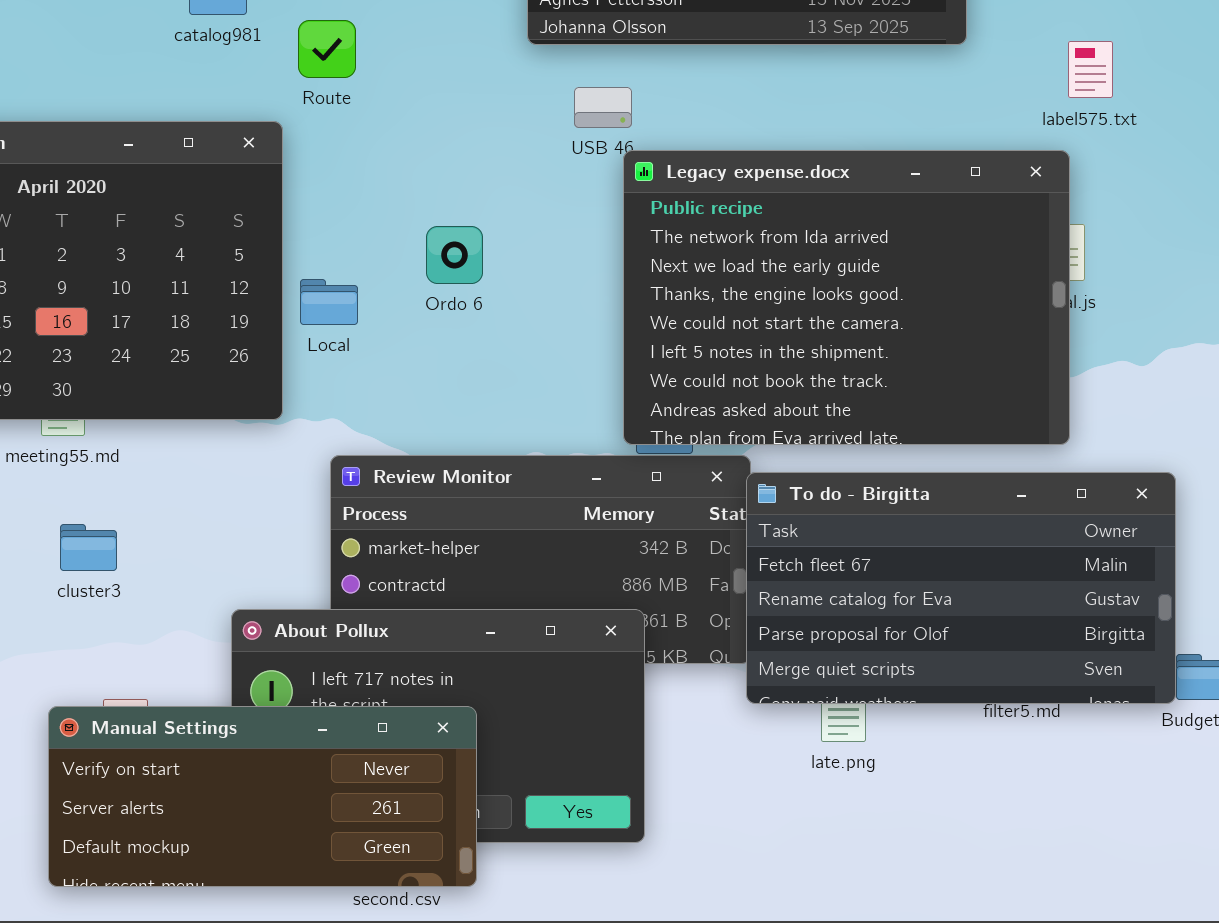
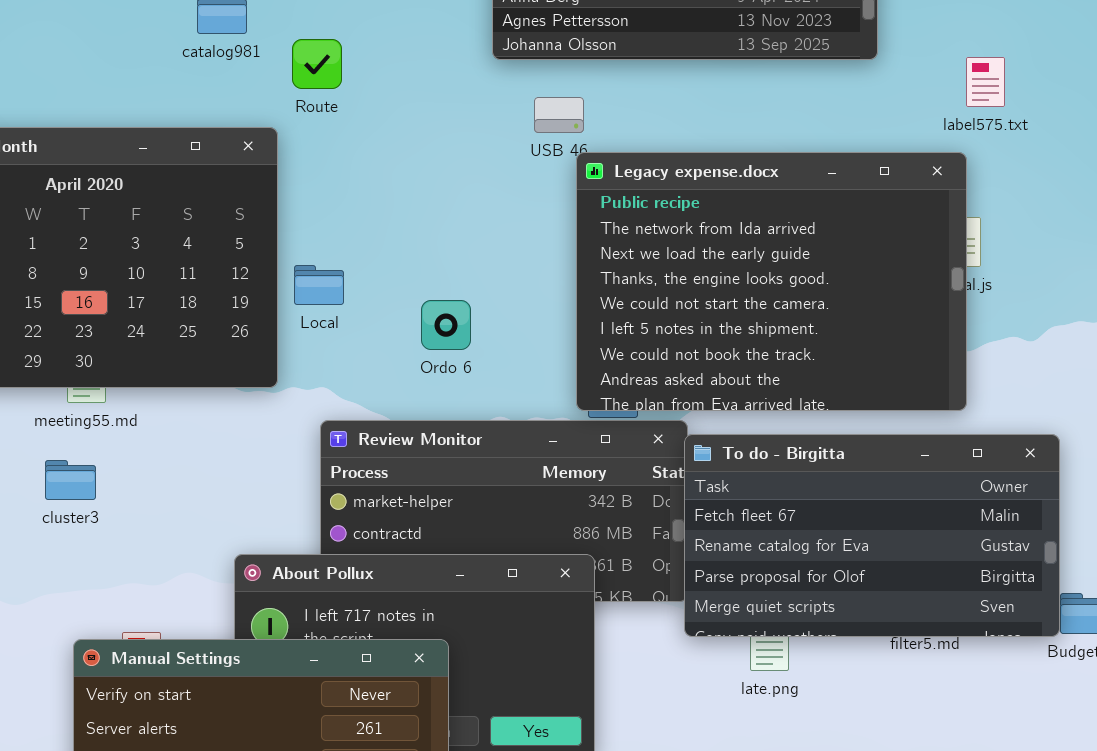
Ordo 6: [426,226,483,284] -> [421,300,471,350], moved
cluster3: [60,524,117,571] -> [45,460,96,500], moved

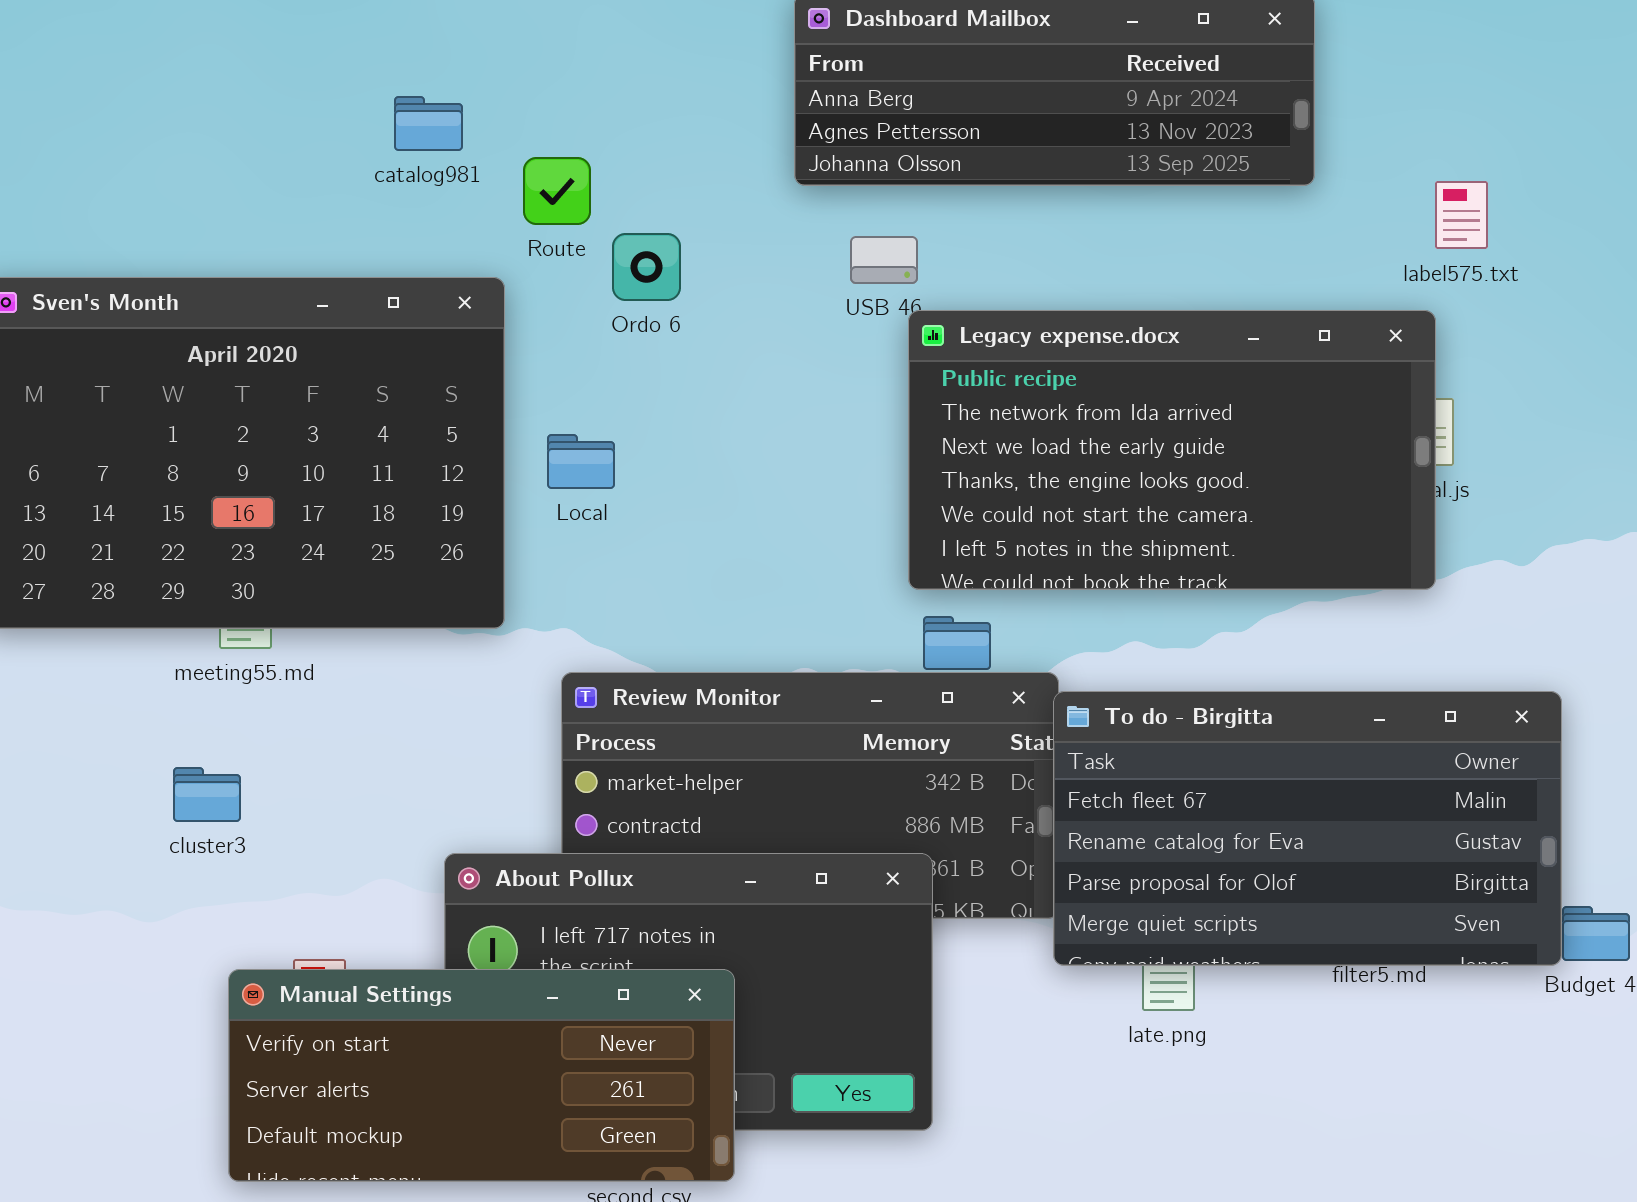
Legacy expense.docx: [576,152,967,411] -> [908,310,1436,590], resized
Local: [294,265,344,305] -> [547,434,615,489], moved
Ordo 6: [421,300,471,350] -> [612,233,681,301], moved
cluster3: [45,460,96,500] -> [173,767,241,822], moved

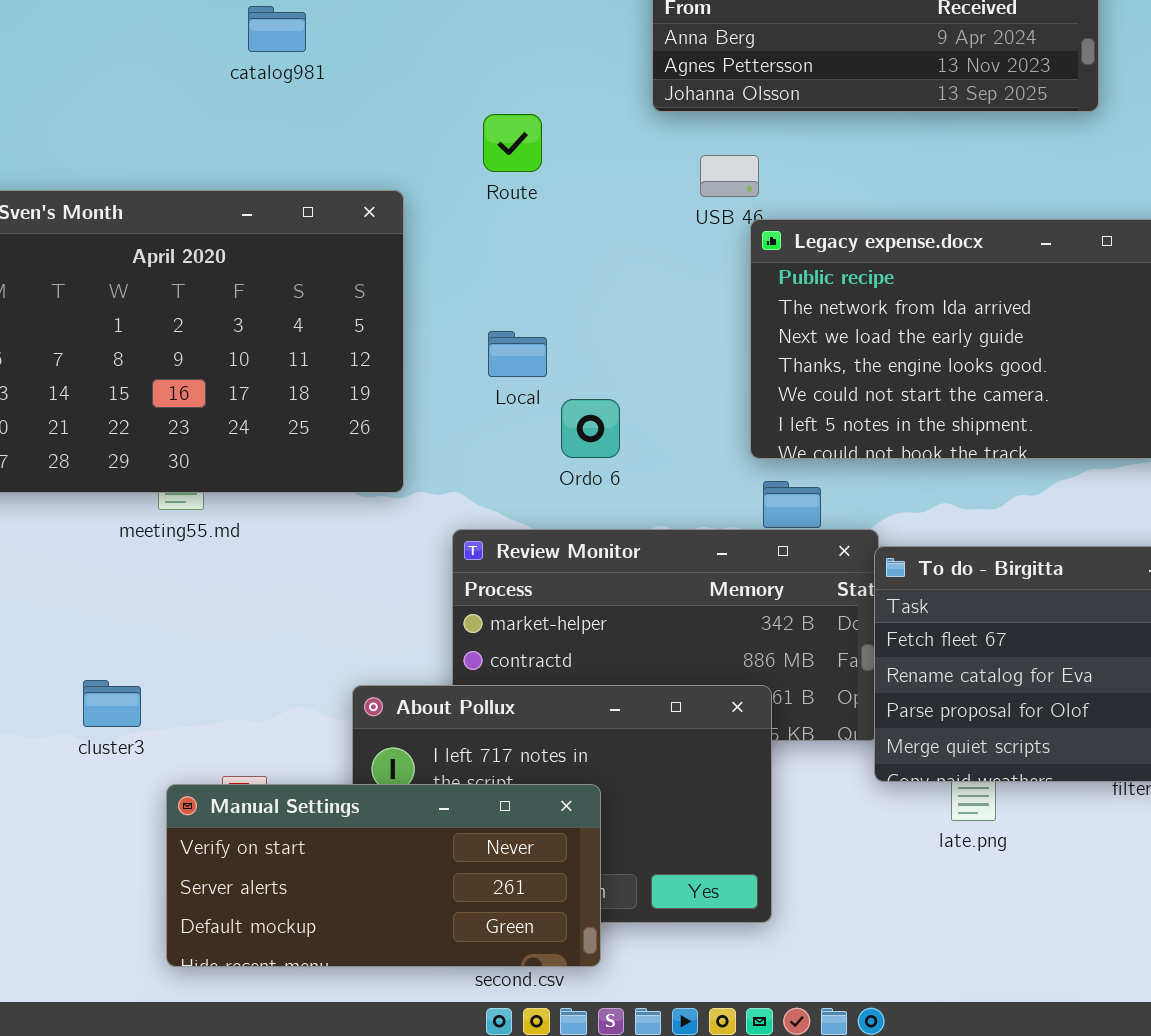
catalog981: [394,96,463,151] -> [248,6,306,52], moved
Route: [523,157,591,225] -> [483,114,542,172], moved
Ordo 6: [612,233,681,301] -> [561,399,620,458], moved
Local: [547,434,615,489] -> [488,331,547,377], moved
cluster3: [173,767,241,822] -> [83,680,141,727], moved

